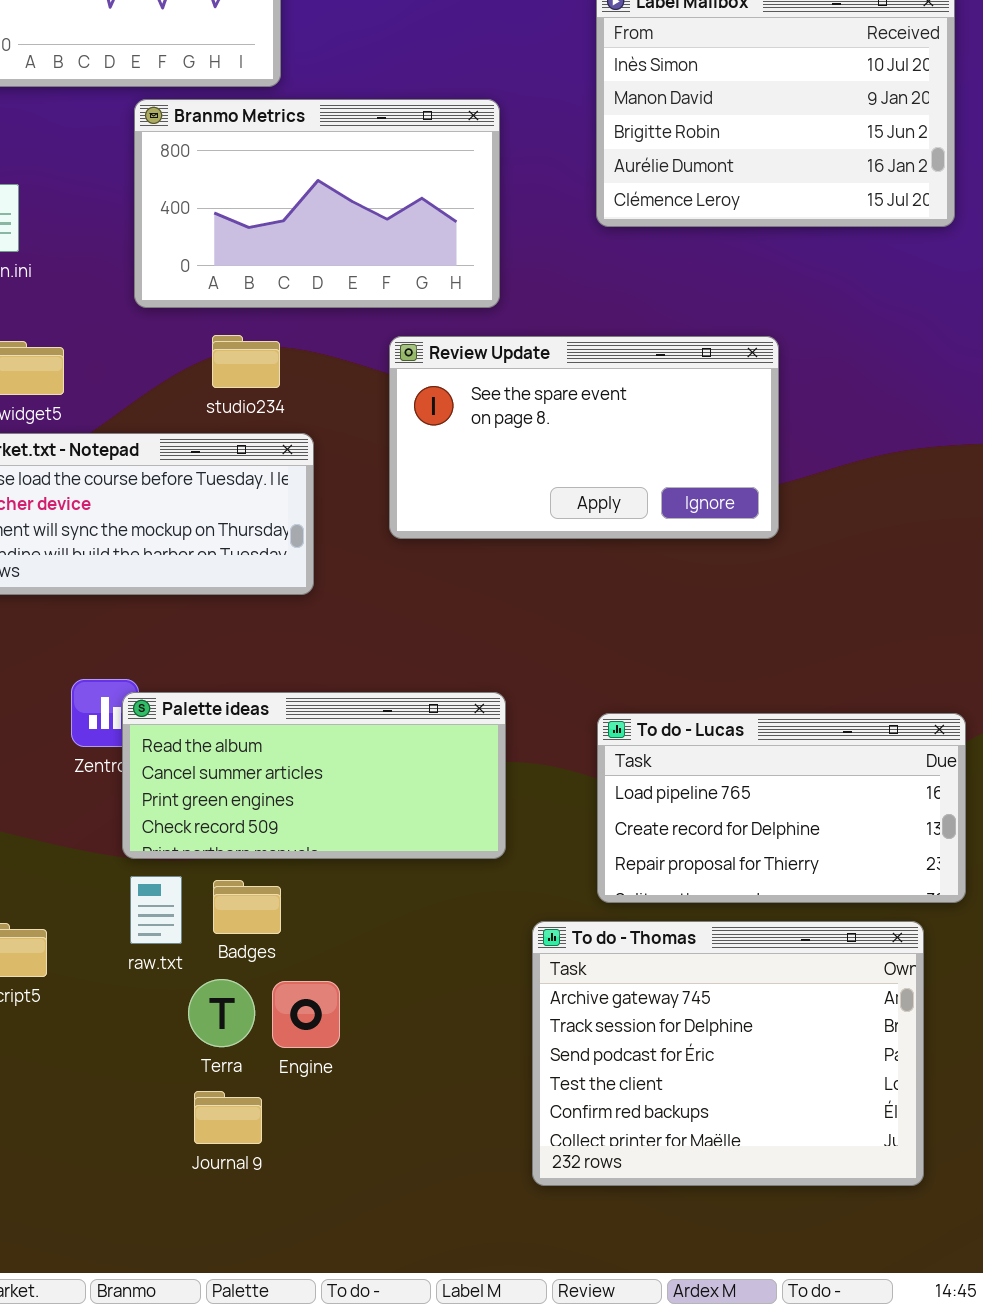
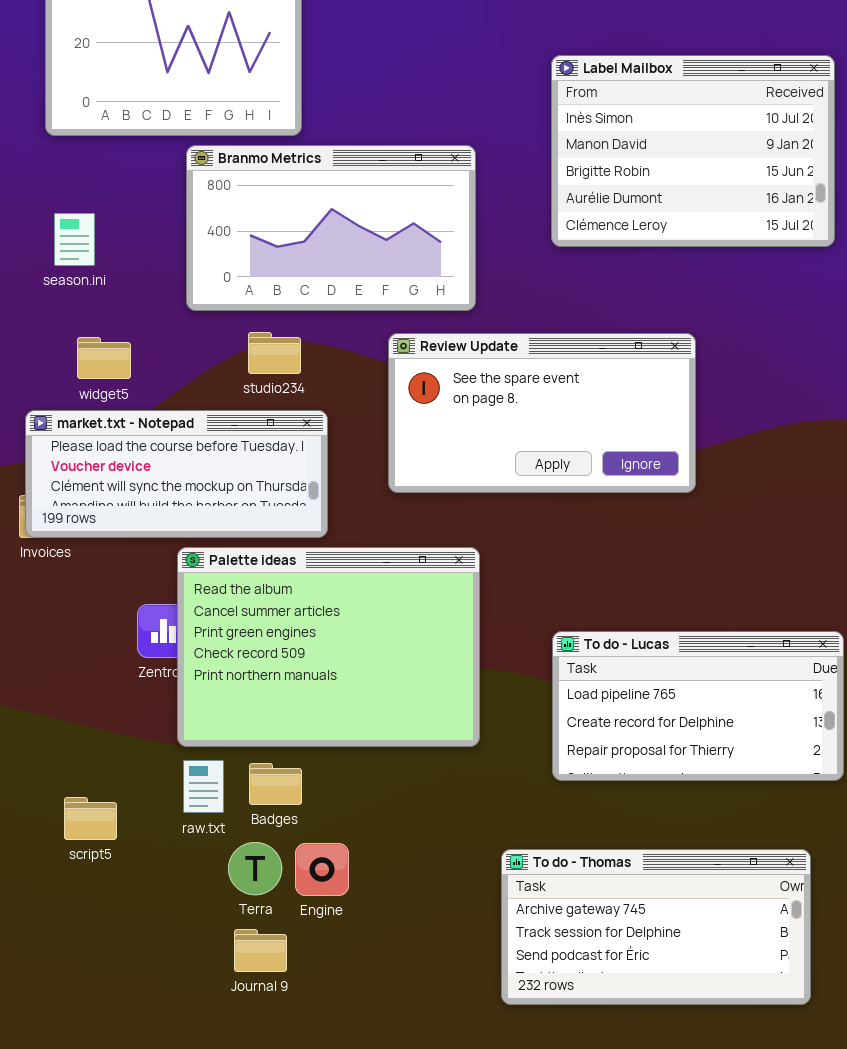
Palette ideas: [122,692,506,859] -> [177,547,480,747], resized
To do - Thomas: [532,921,924,1186] -> [501,849,811,1005], resized

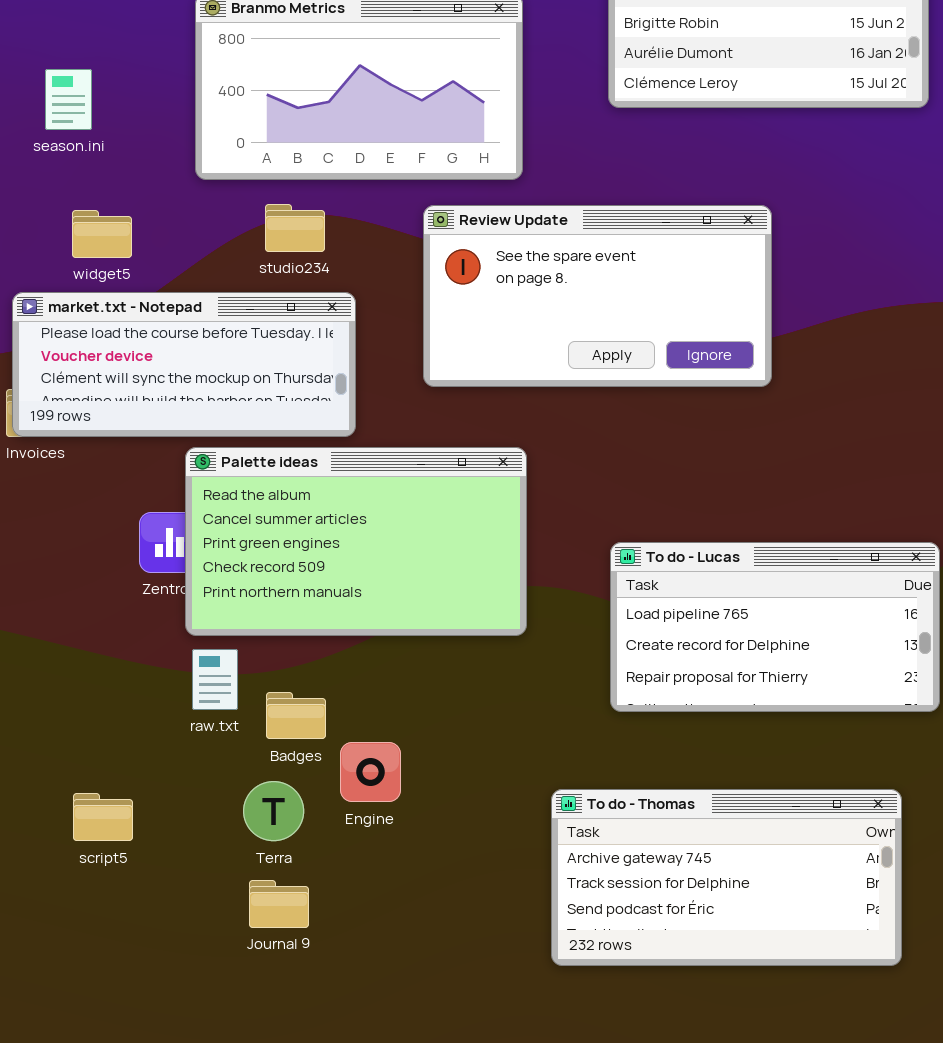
Palette ideas: [177,547,480,747] -> [185,447,527,636], resized
raw.txt: [183,760,224,813] -> [192,649,238,710], moved
script5: [64,797,117,840] -> [73,793,133,841], moved
Engine: [295,843,349,896] -> [340,742,401,802], moved

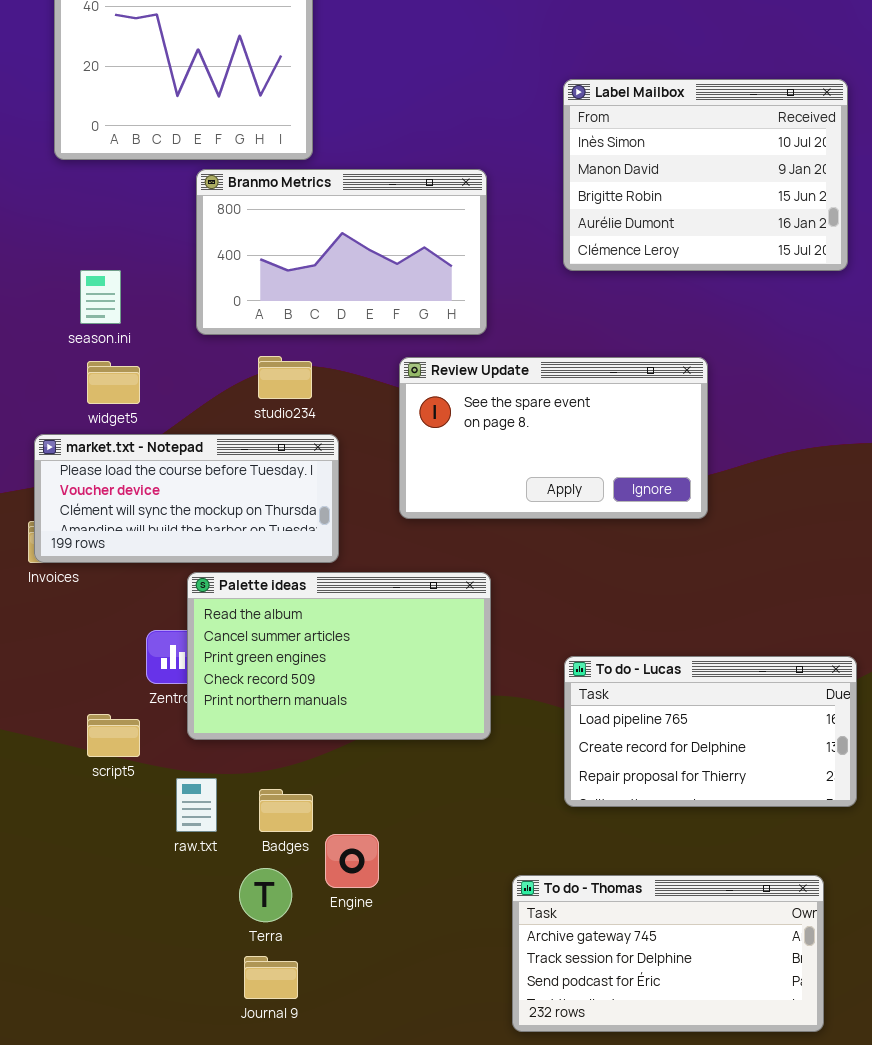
season.ini: [45,69,92,130] -> [80,270,121,324], moved
raw.txt: [192,649,238,710] -> [176,778,217,832], moved
script5: [73,793,133,841] -> [87,714,140,757], moved

